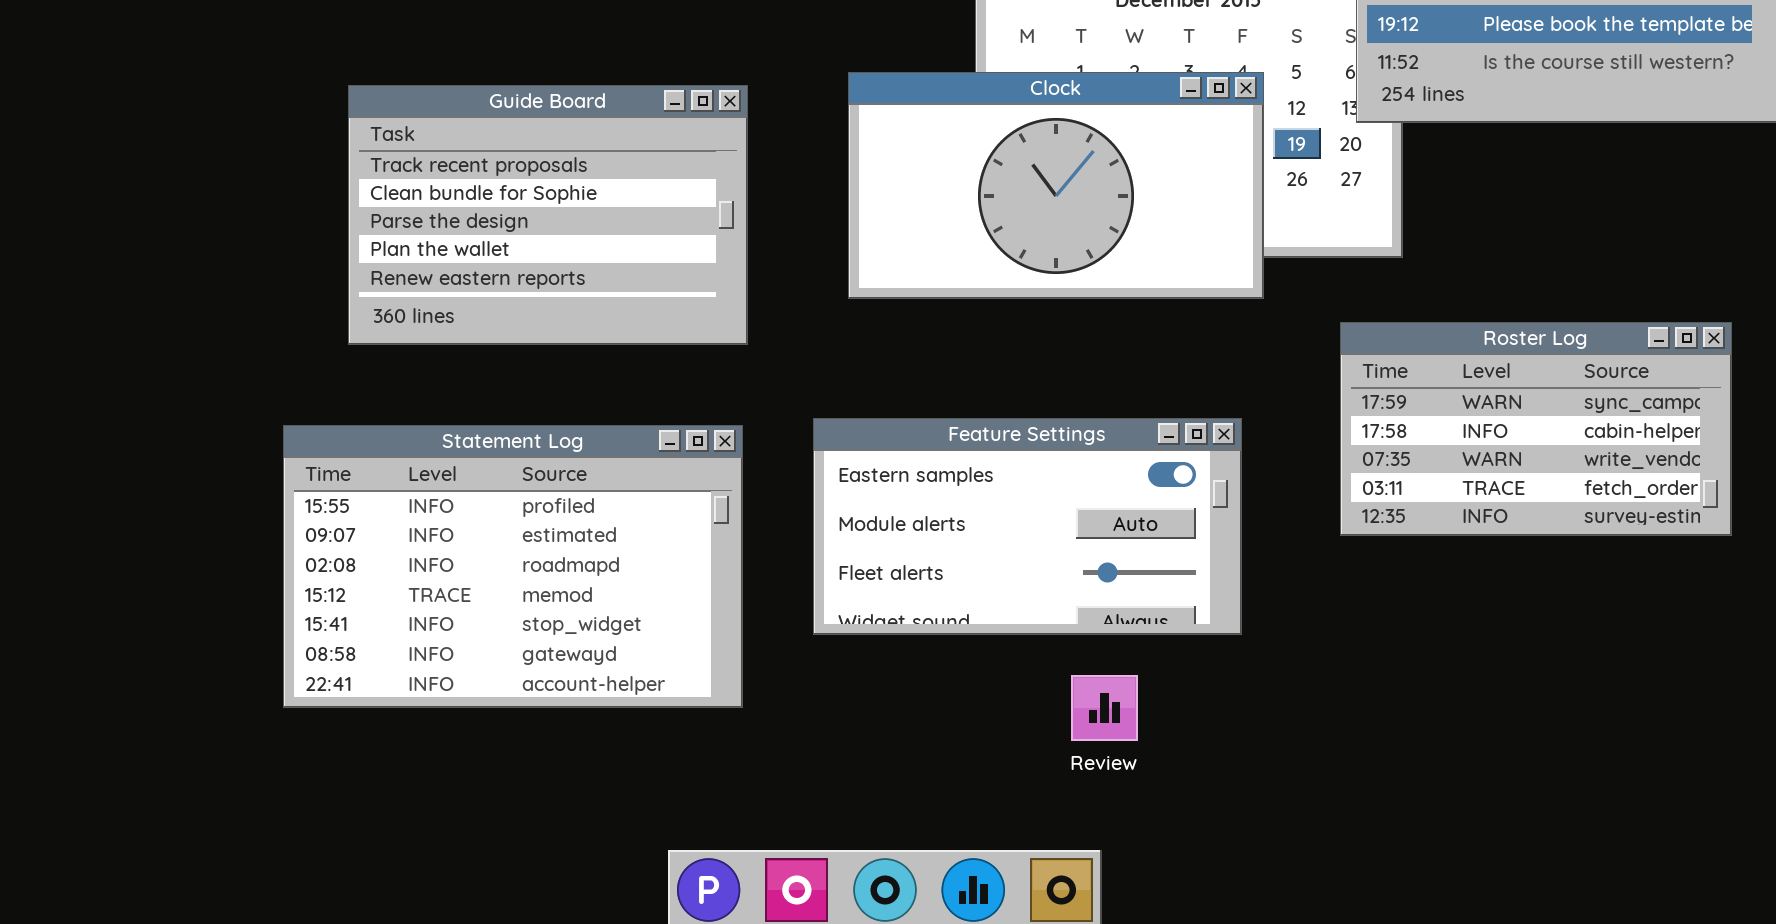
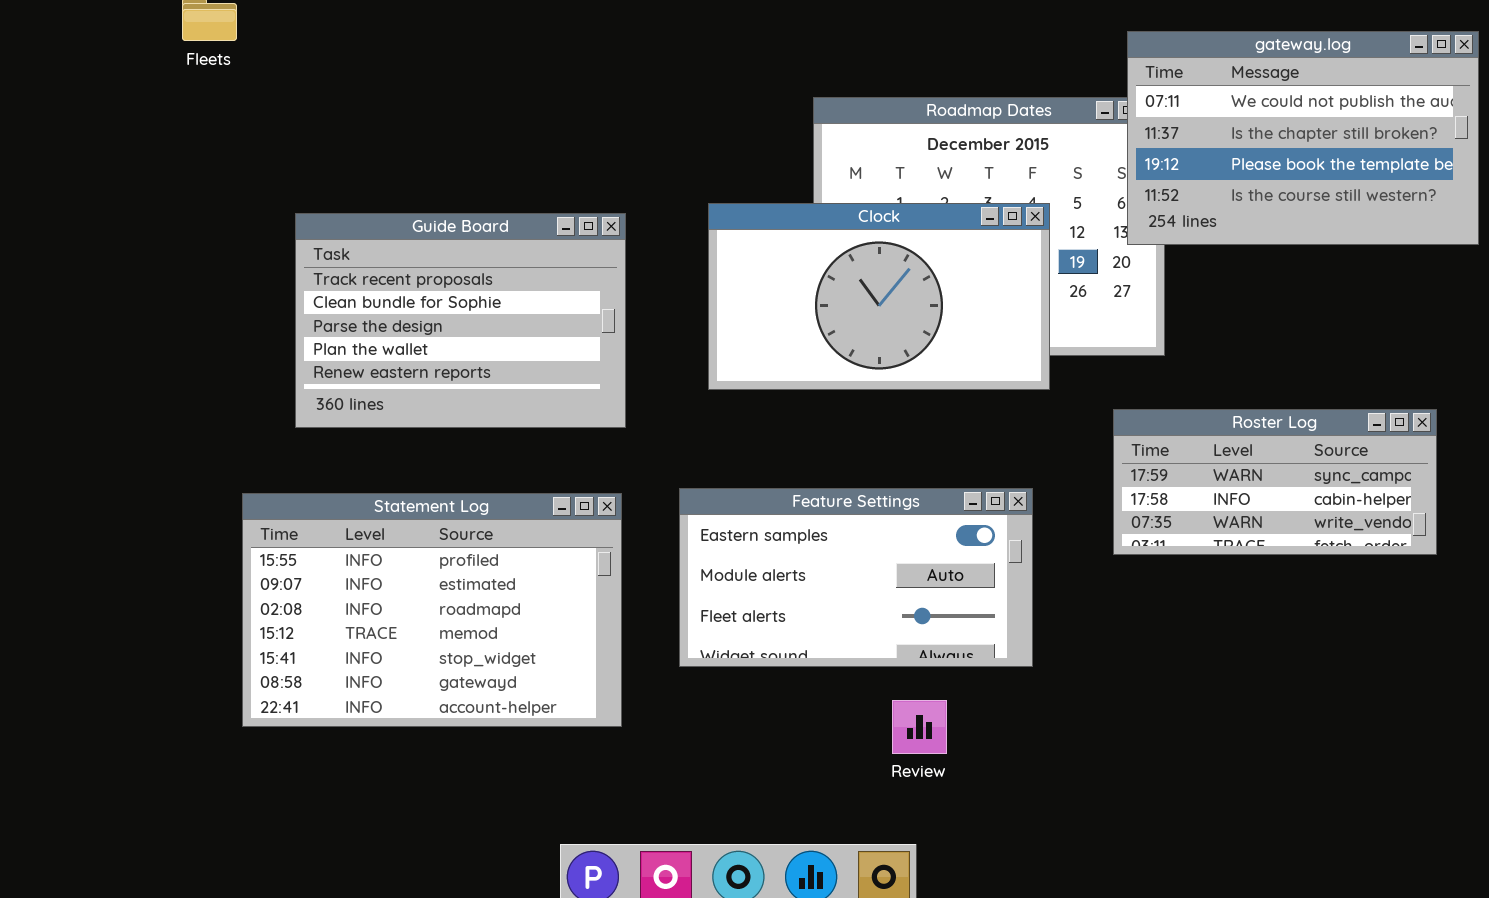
Roster Log: [1340,322,1732,536] -> [1113,409,1437,555], resized

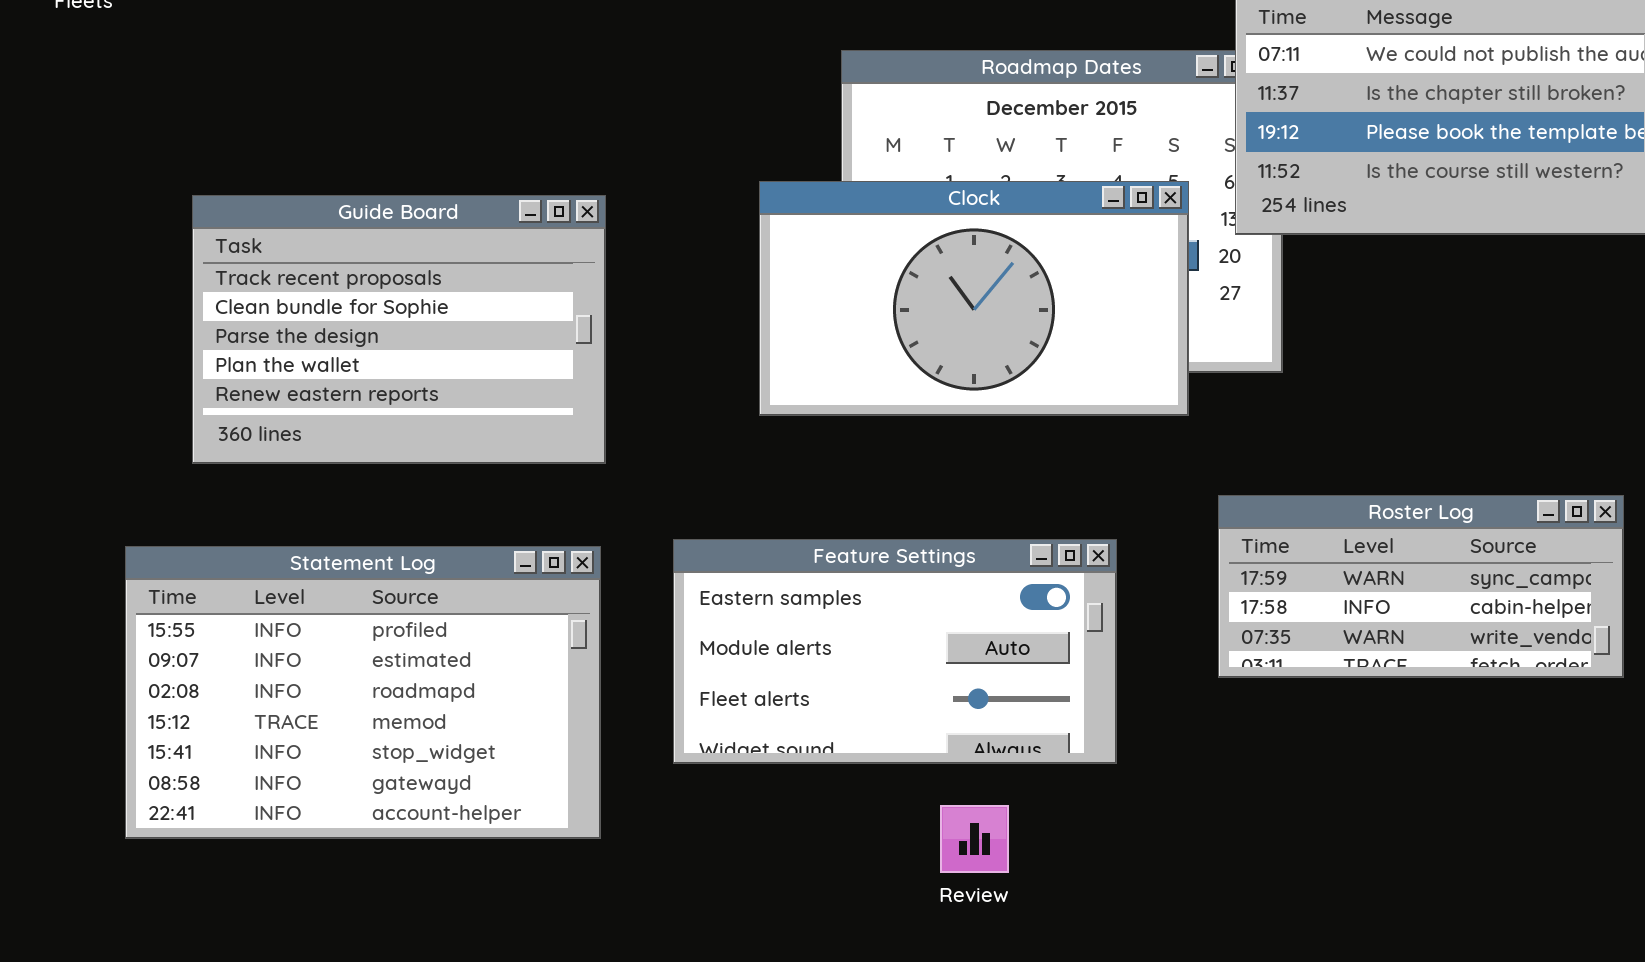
Clock: [708,203,1050,390] -> [759,181,1189,416], moved
Roster Log: [1113,409,1437,555] -> [1218,495,1624,678], moved

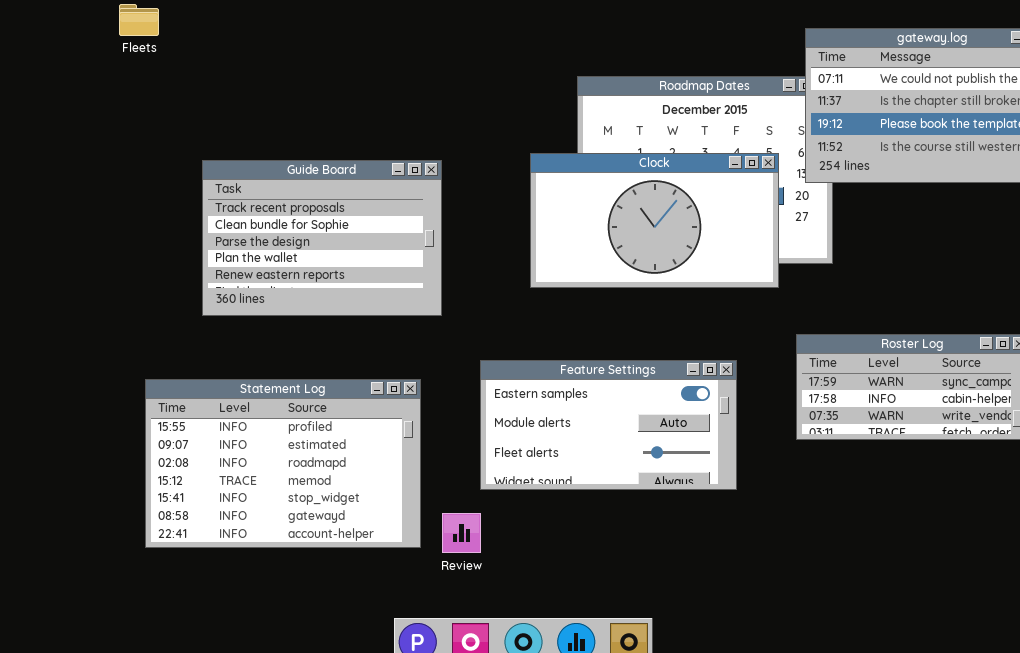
Statement Log: [125,546,601,839] -> [145,379,421,548], moved
Review: [940,805,1009,873] -> [442,513,481,553], moved

